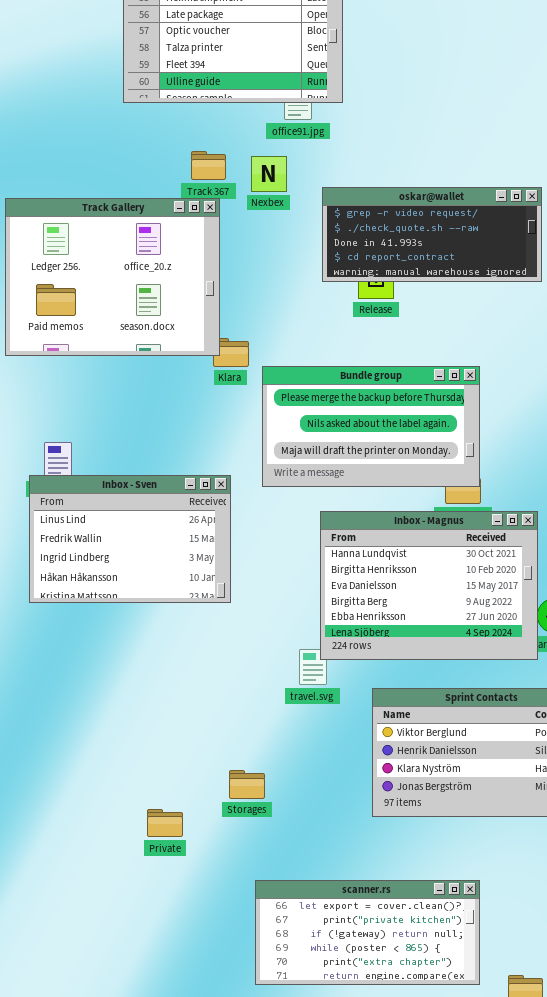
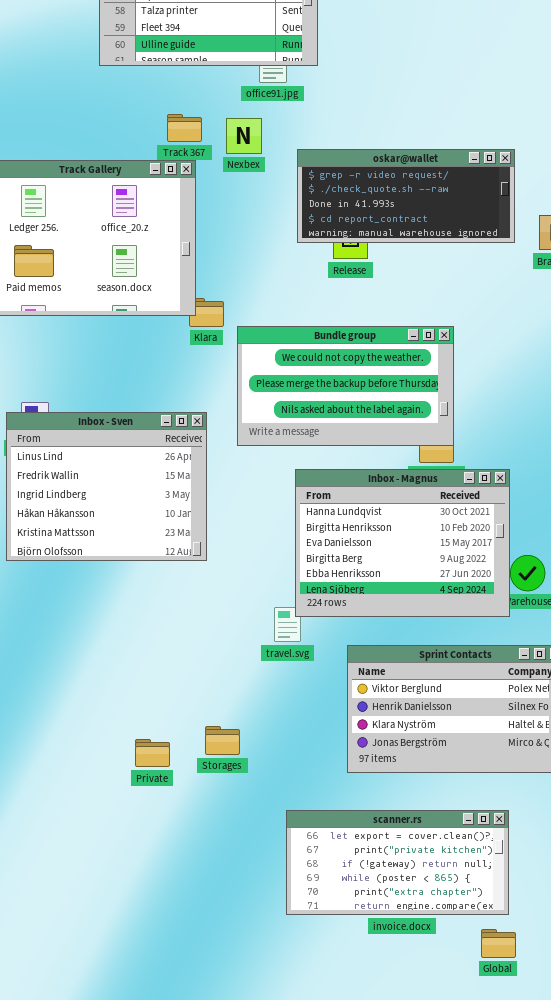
Bundle group: [262,366,480,487] -> [237,326,454,446], scrolled up 1 row
Inbox - Sven: [29,475,231,603] -> [6,412,207,561], resized
Private: [147,809,183,837] -> [135,739,170,767], moved
scanner.rs: [255,880,480,985] -> [286,810,509,915], moved

